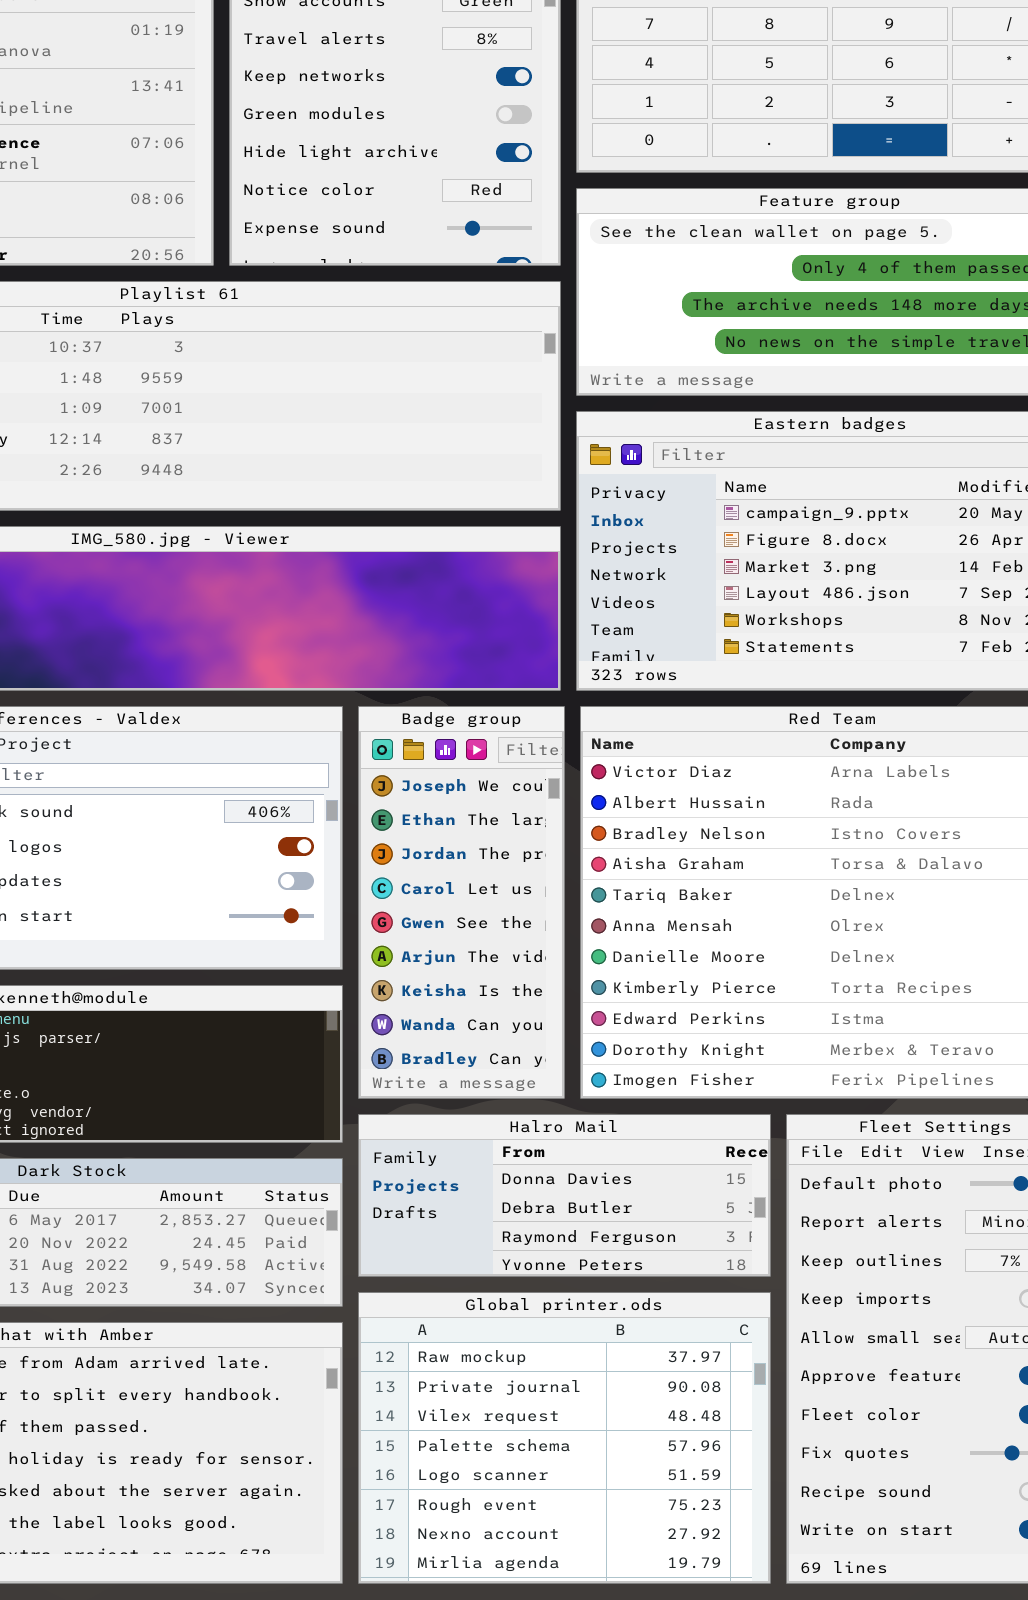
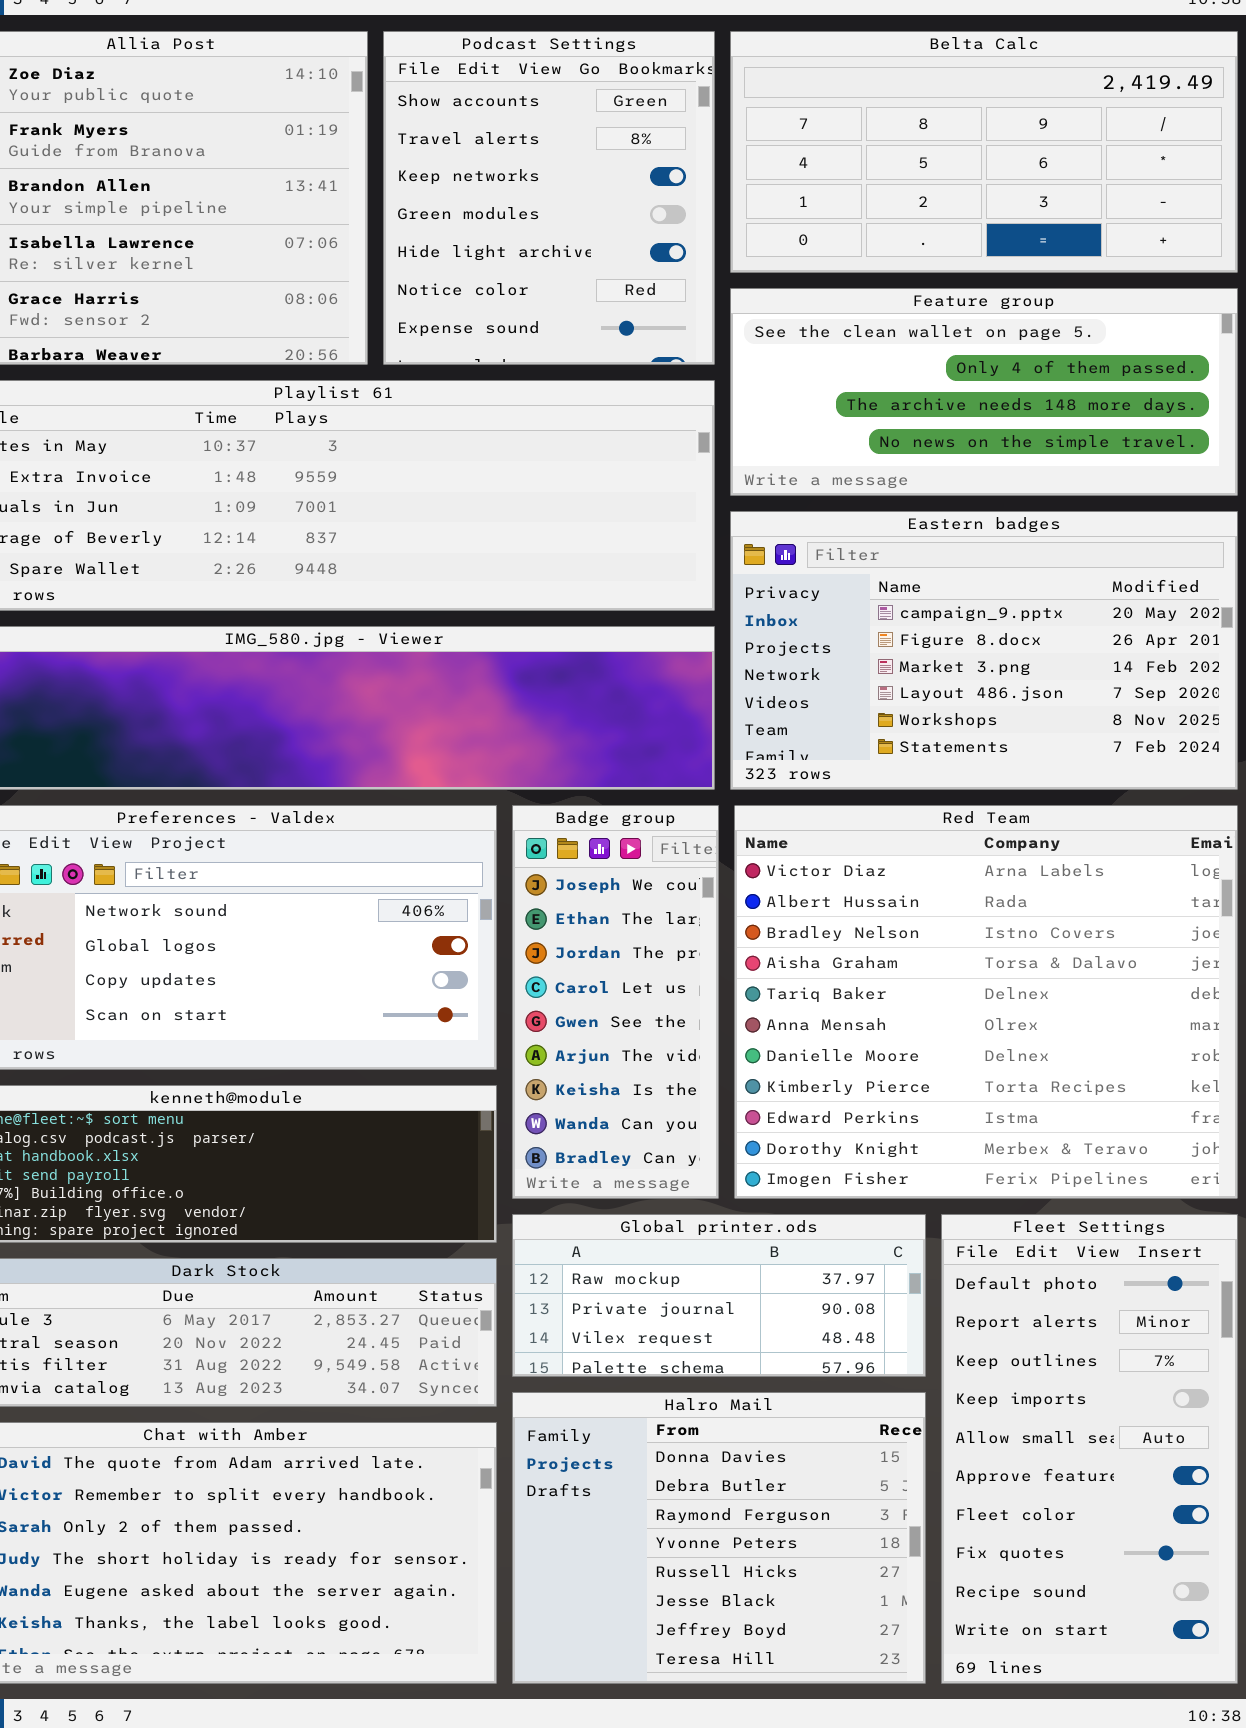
Halro Mail: [358,1114,771,1277] -> [512,1392,926,1684], moved, resized
Global printer.ods: [358,1292,771,1584] -> [512,1214,926,1377], moved, resized

